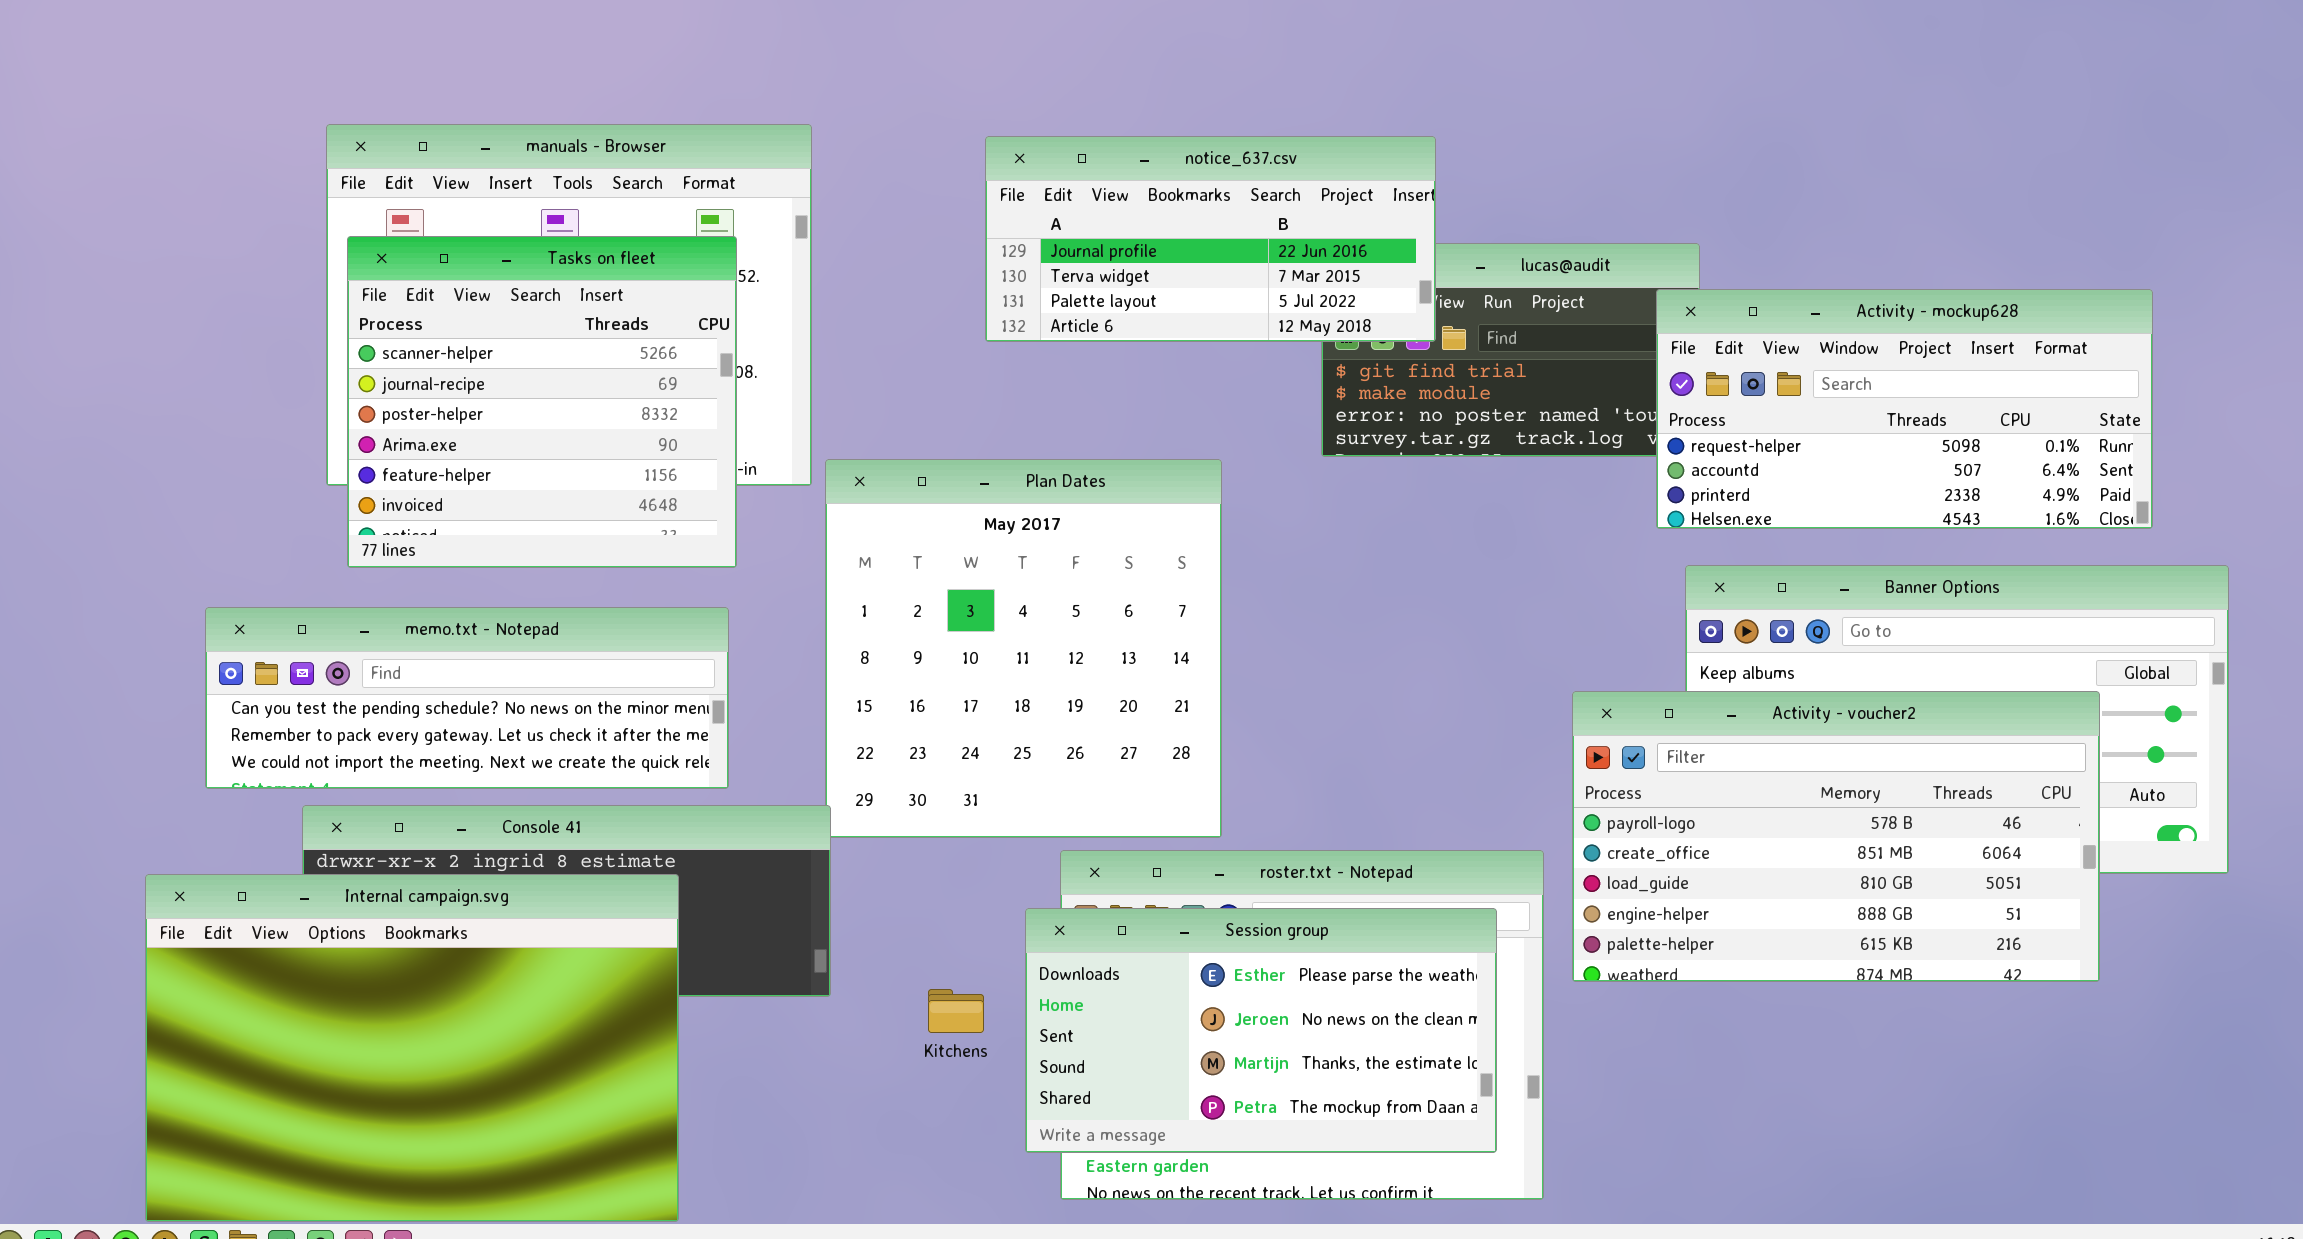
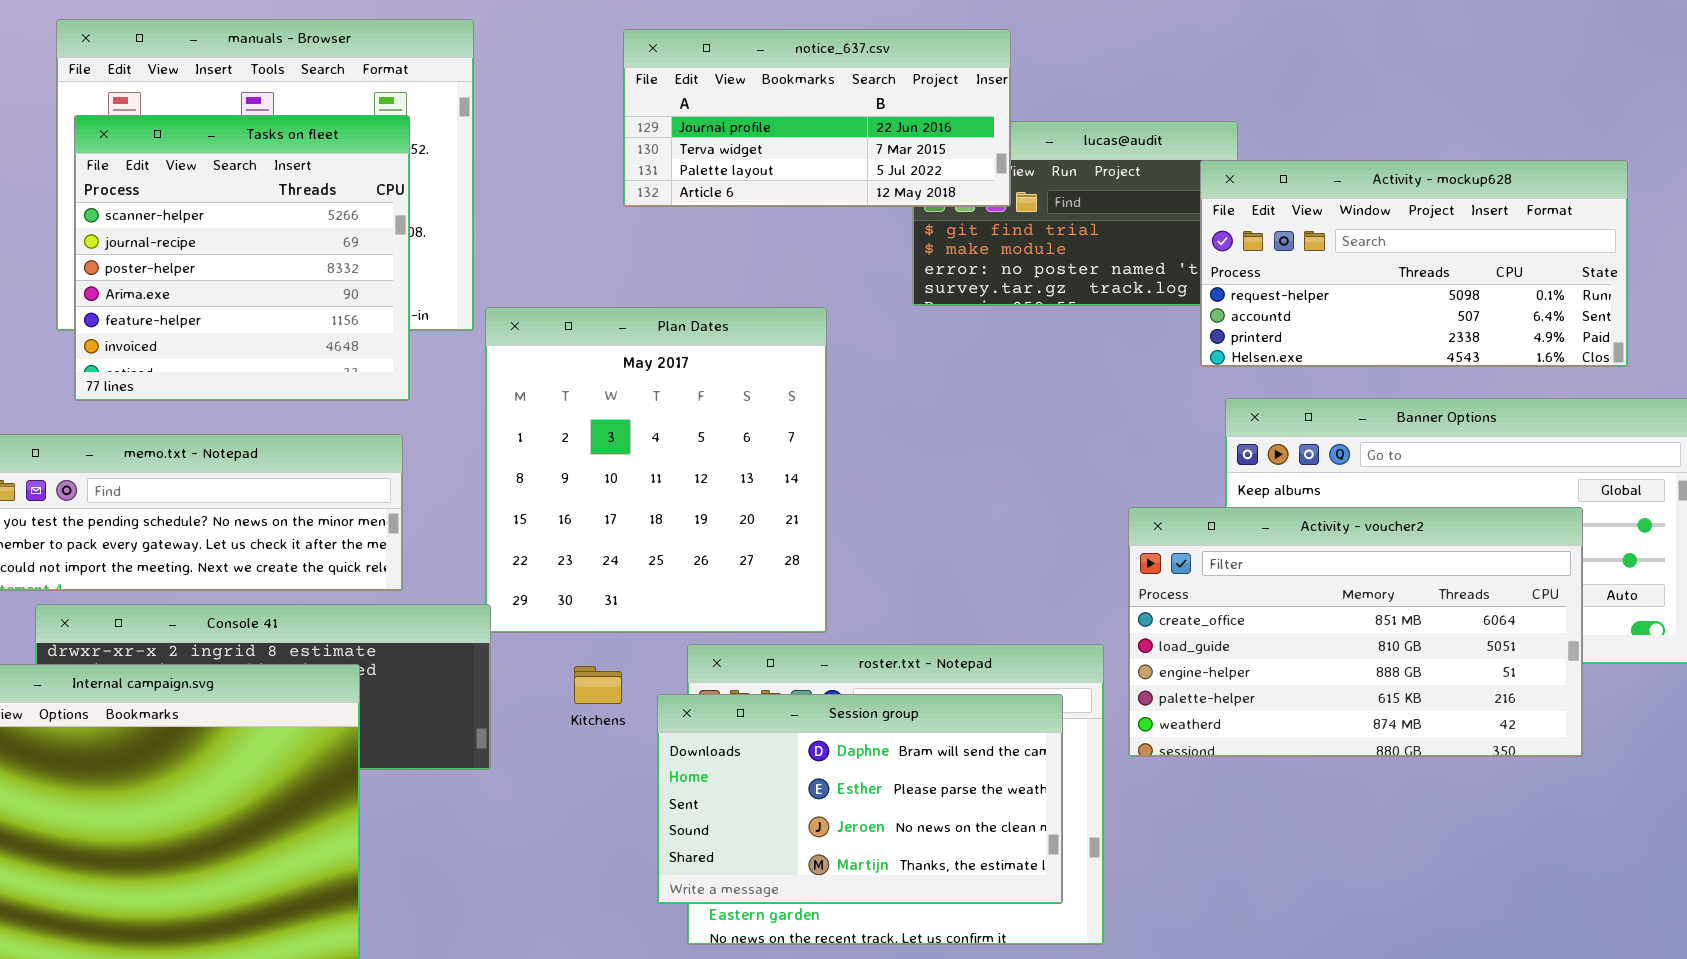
Activity - voucher2: [1572,691,2100,982] -> [1128,507,1583,757], scrolled down 1 row
Session group: [1025,908,1497,1153] -> [657,694,1063,904], scrolled up 1 row
Kitchens: [928,989,984,1033] -> [574,666,622,704], moved

